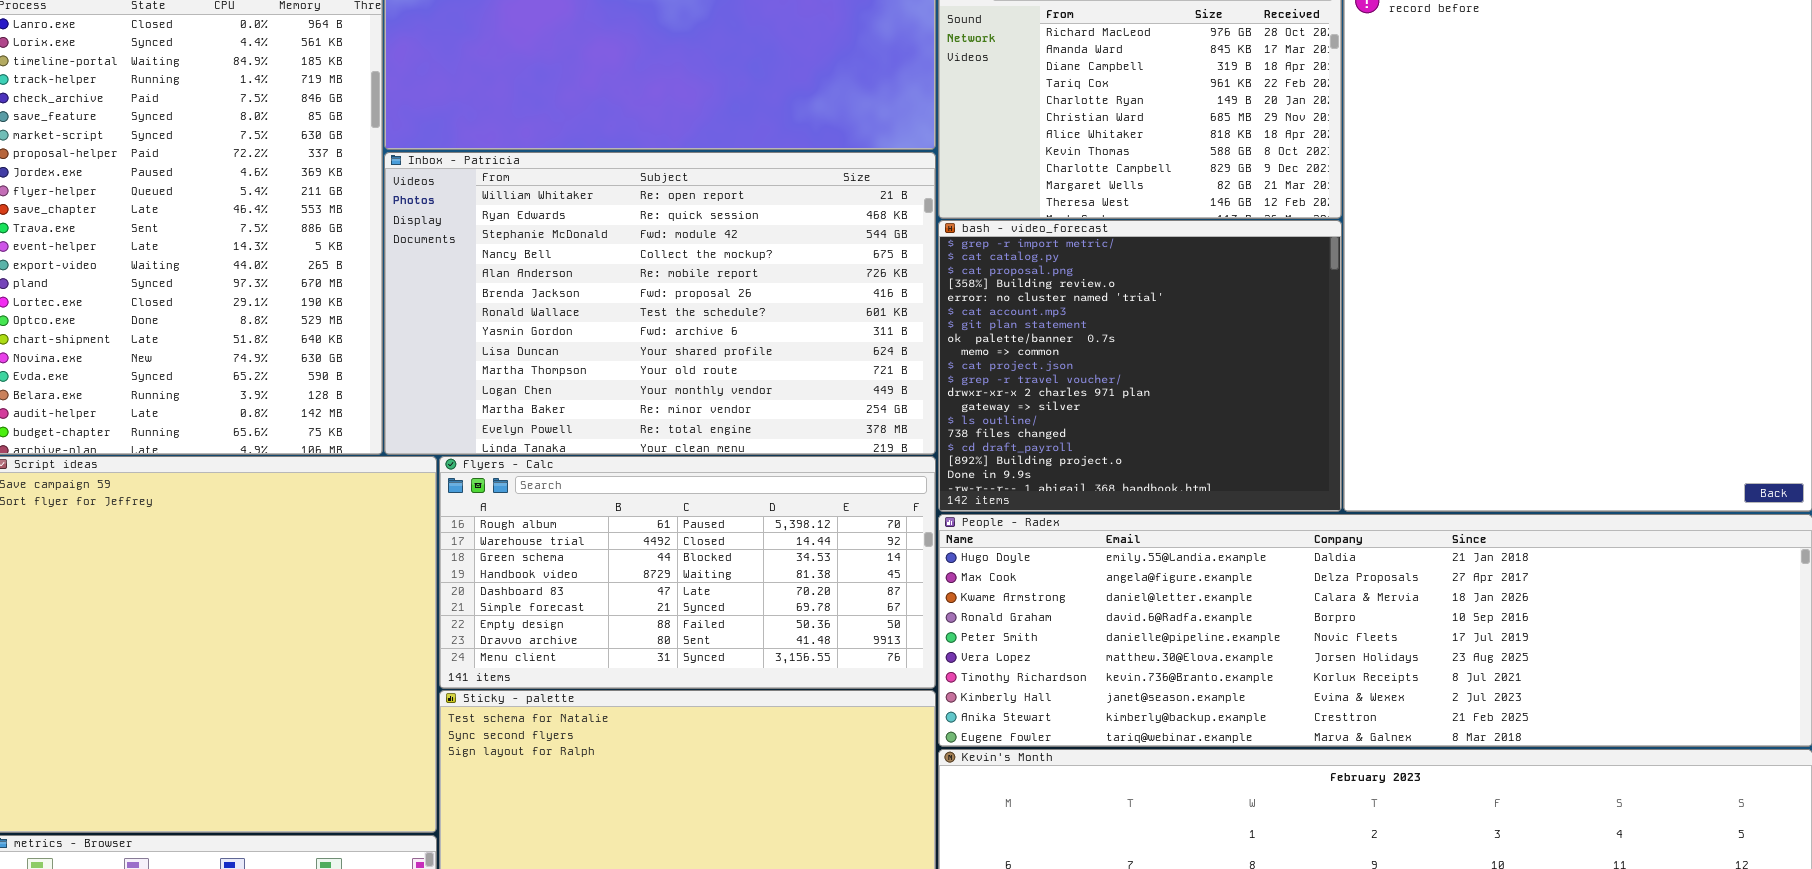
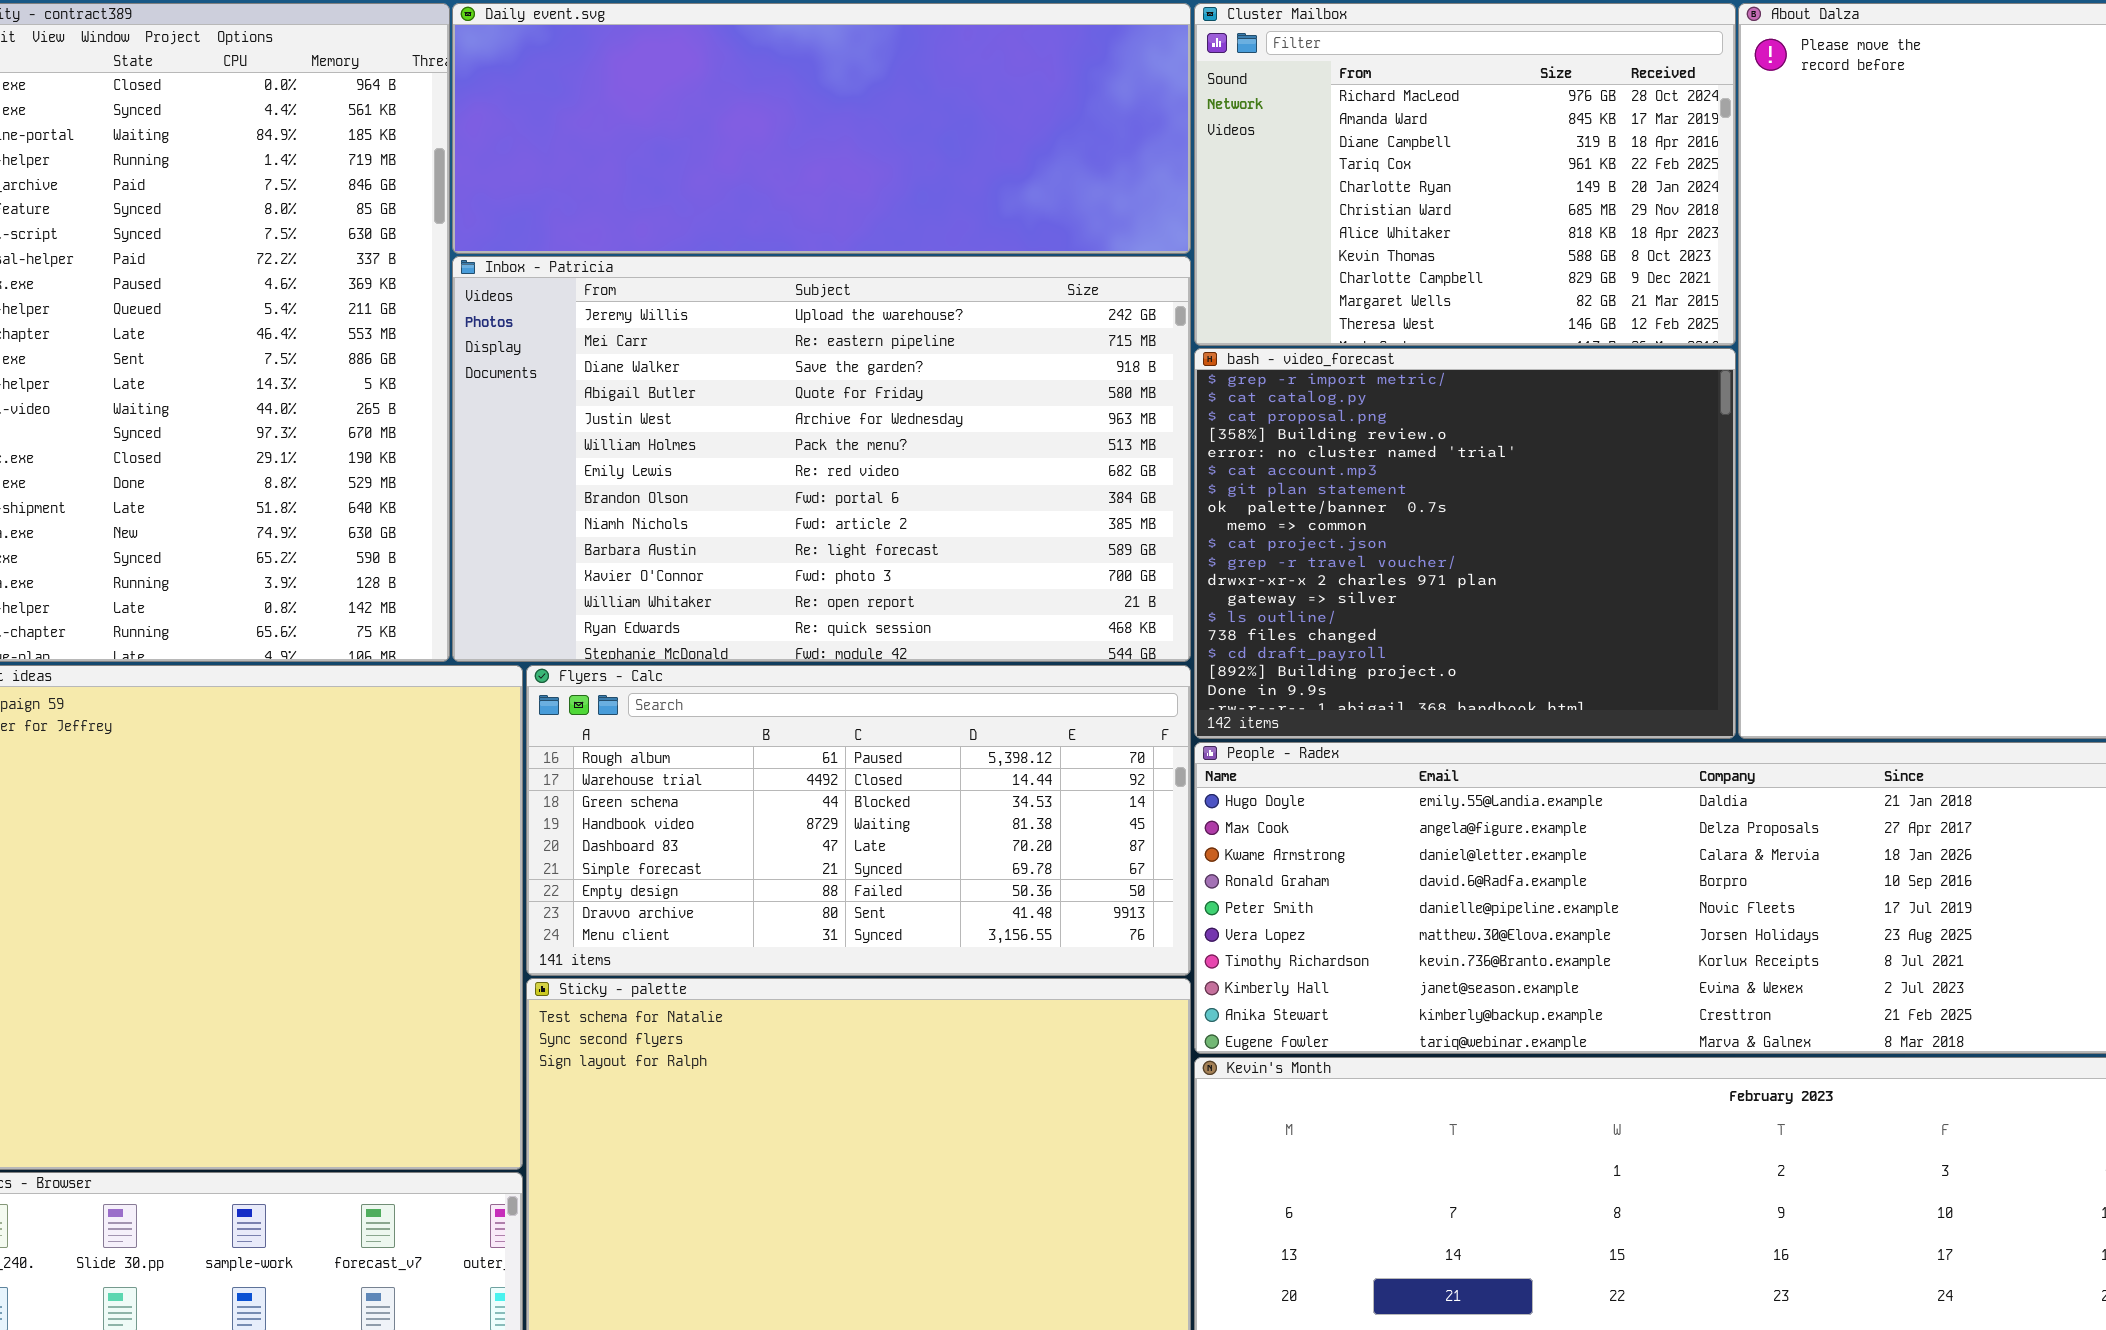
Inbox - Patricia: [384,152,936,455] -> [452,256,1191,662], scrolled up 11 rows

